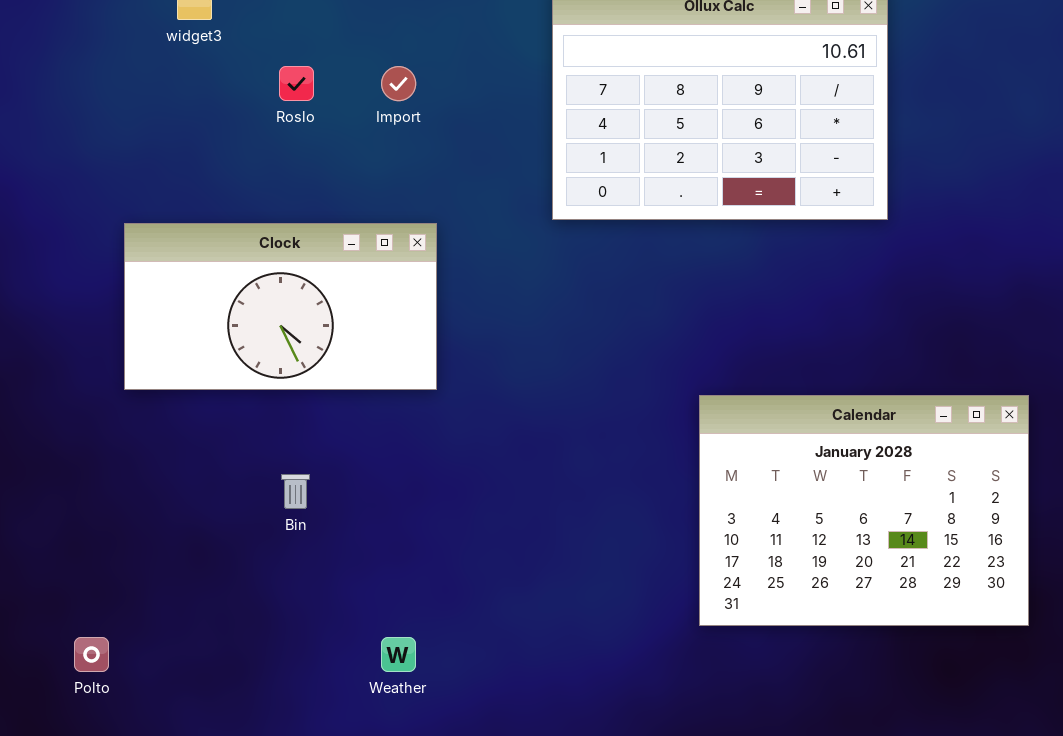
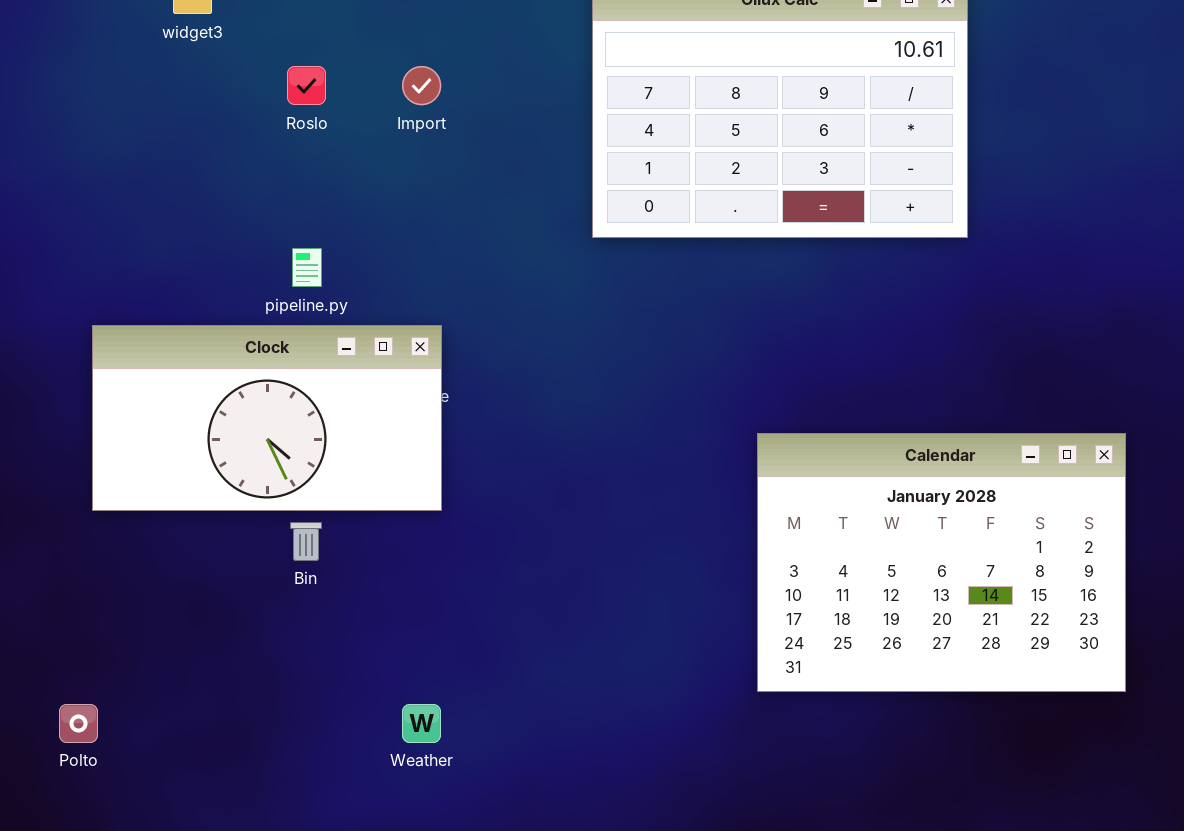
Clock: [124,223,437,390] -> [92,325,442,511], moved

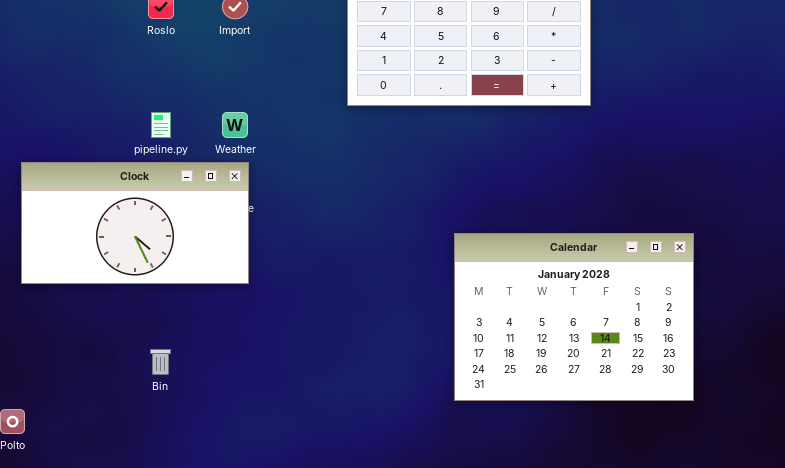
Bin: [290,522,322,561] -> [150,349,171,375], moved
Weather: [402,704,441,743] -> [222,112,248,138], moved

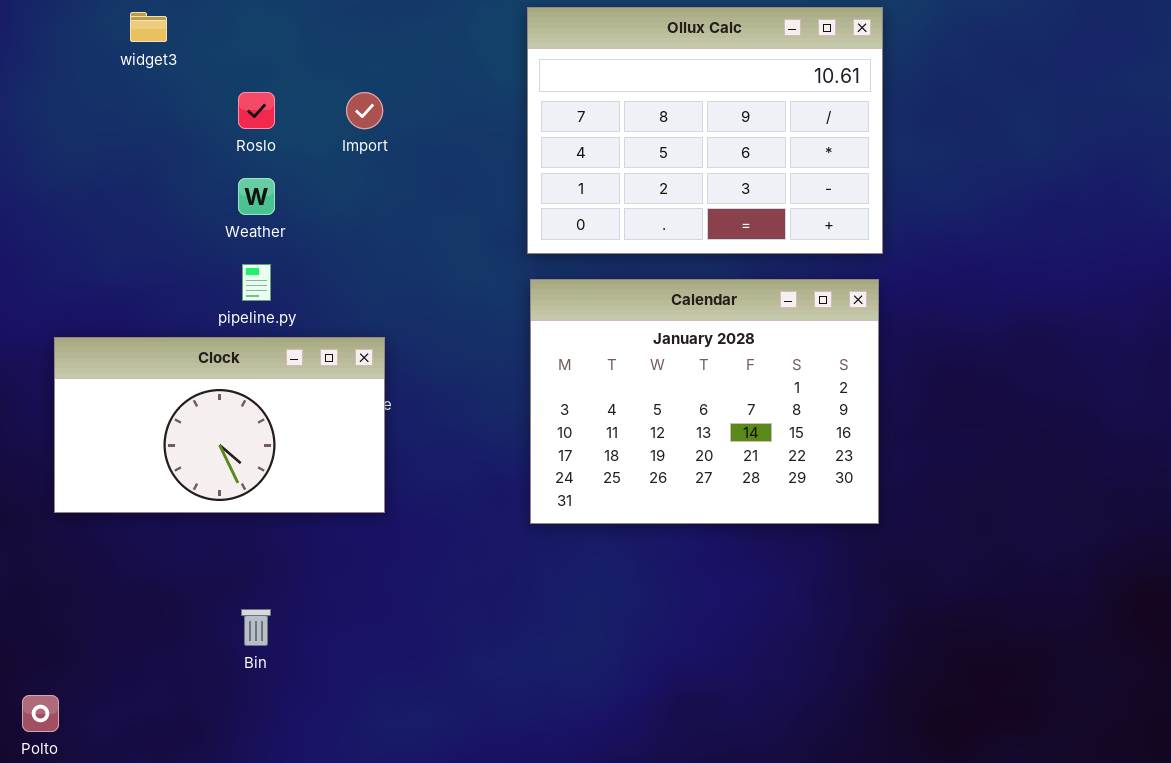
Weather: [222,112,248,138] -> [238,178,275,215], moved
Calendar: [454,233,694,401] -> [530,279,879,524], moved

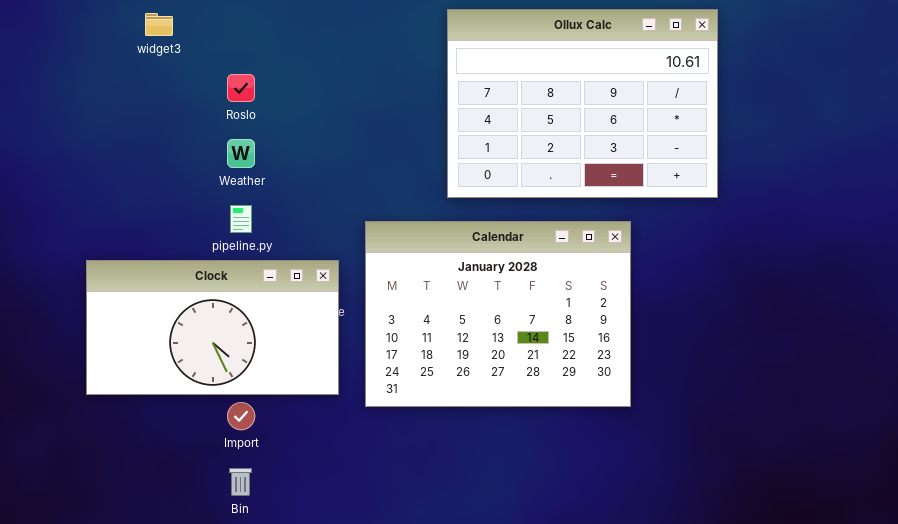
Import: [346,92,383,129] -> [227,402,255,430], moved
Calendar: [530,279,879,524] -> [365,221,631,407], moved

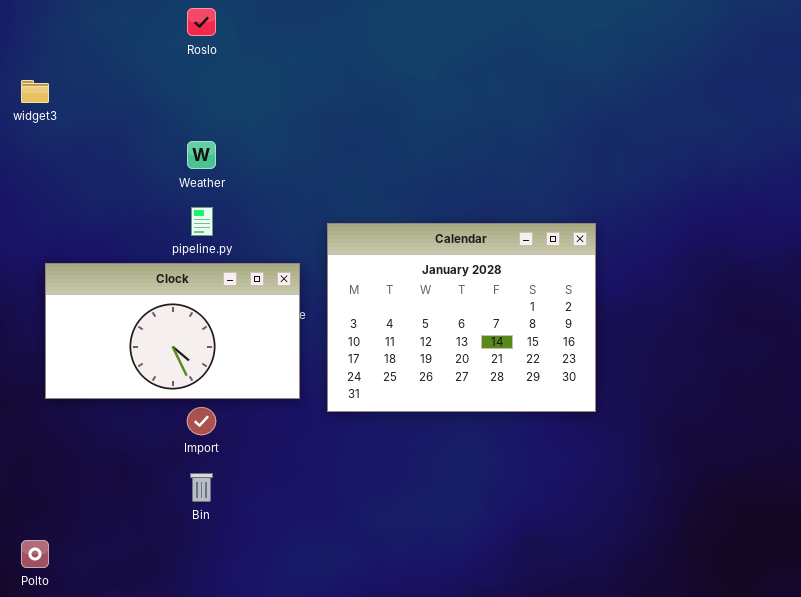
Ollux Calc: [447,9,718,198] -> none, closed
widget3: [145,13,173,36] -> [21,80,49,103], moved
Roslo: [227,74,255,102] -> [187,8,216,36], moved

